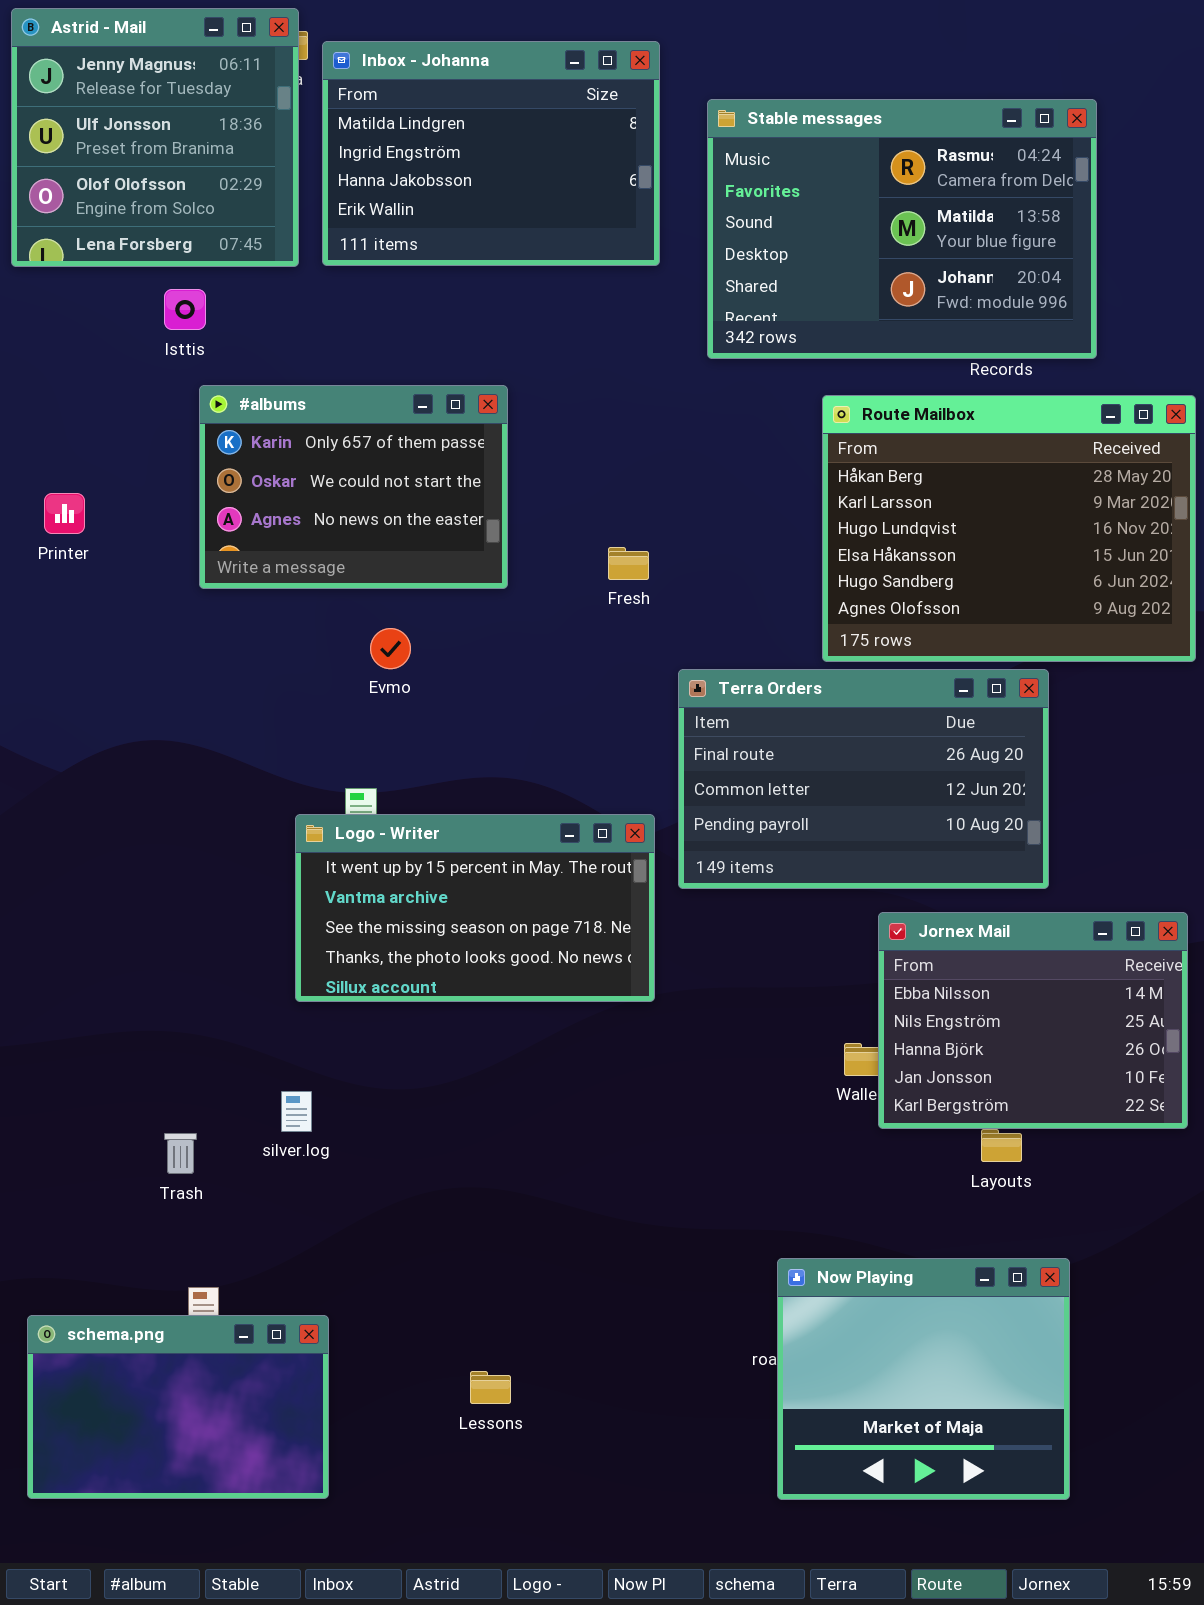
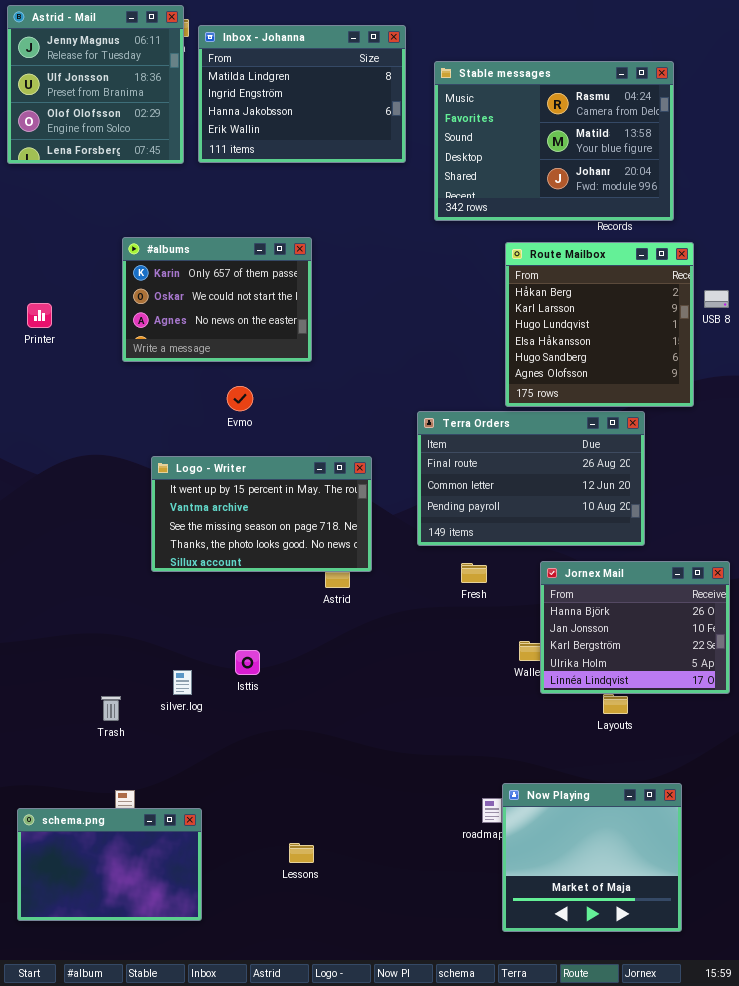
Isttis: [164,289,206,330] -> [235,650,260,675], moved
Route Mailbox: [822,395,1196,662] -> [505,242,694,407], resized
Fresh: [608,547,649,580] -> [461,563,487,583], moved
Logo - Writer: [295,814,655,1002] -> [151,456,372,572], moved
Jornex Mail: [878,912,1188,1129] -> [540,561,730,694], scrolled down 2 rows
Now Playing: [777,1258,1070,1500] -> [502,783,682,932], moved

